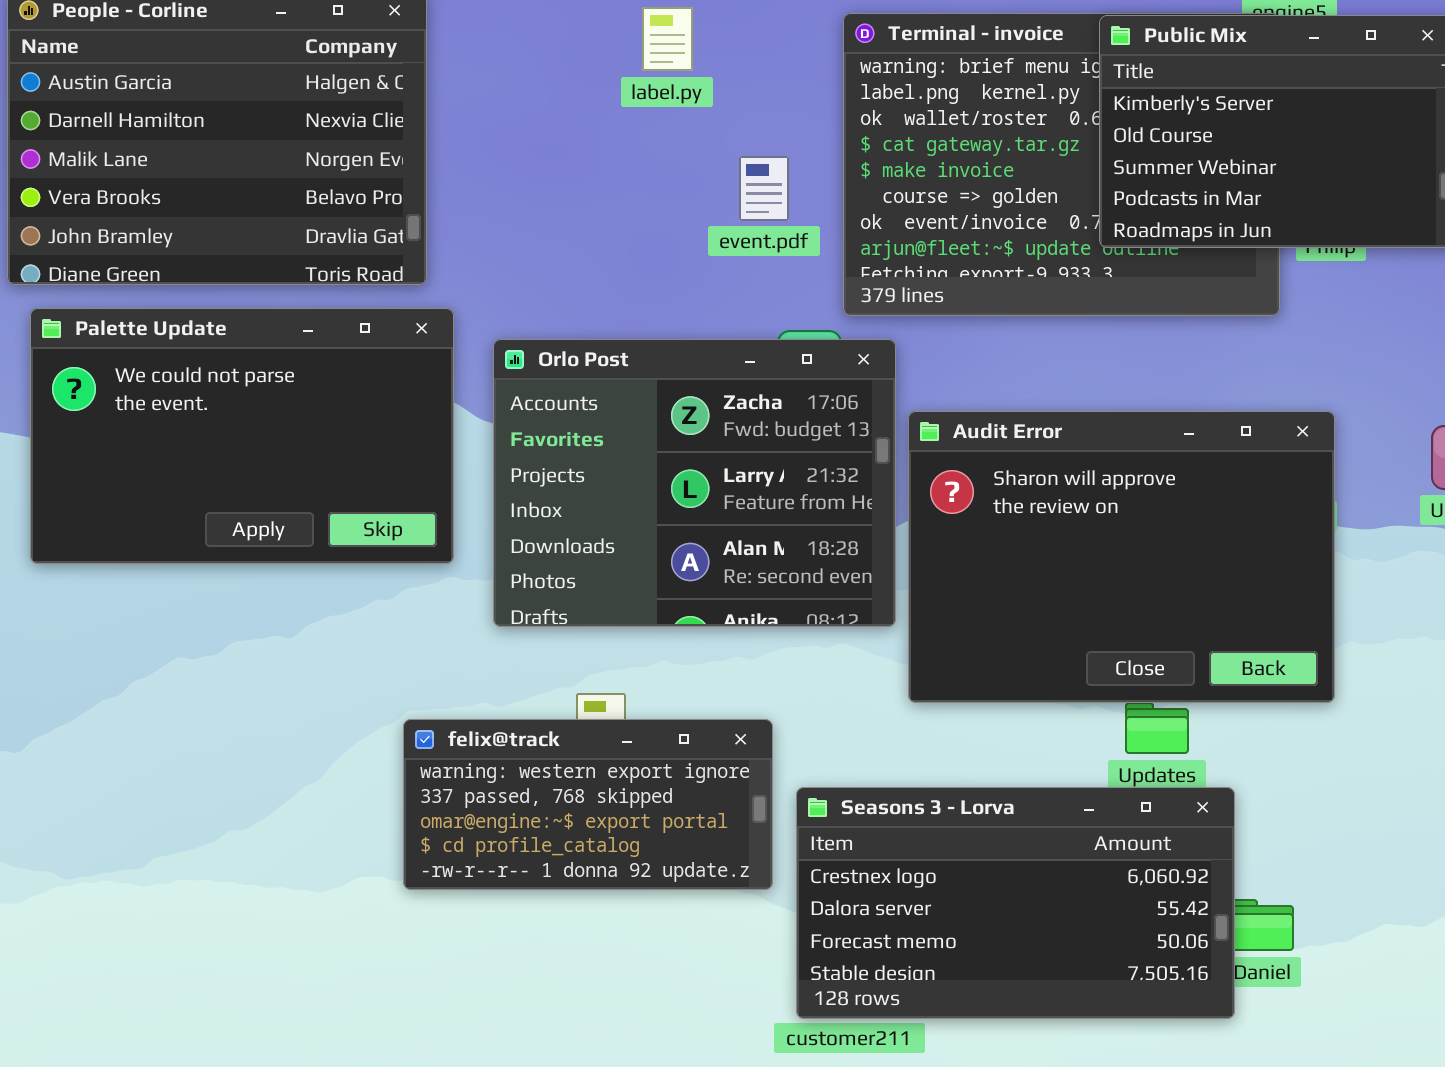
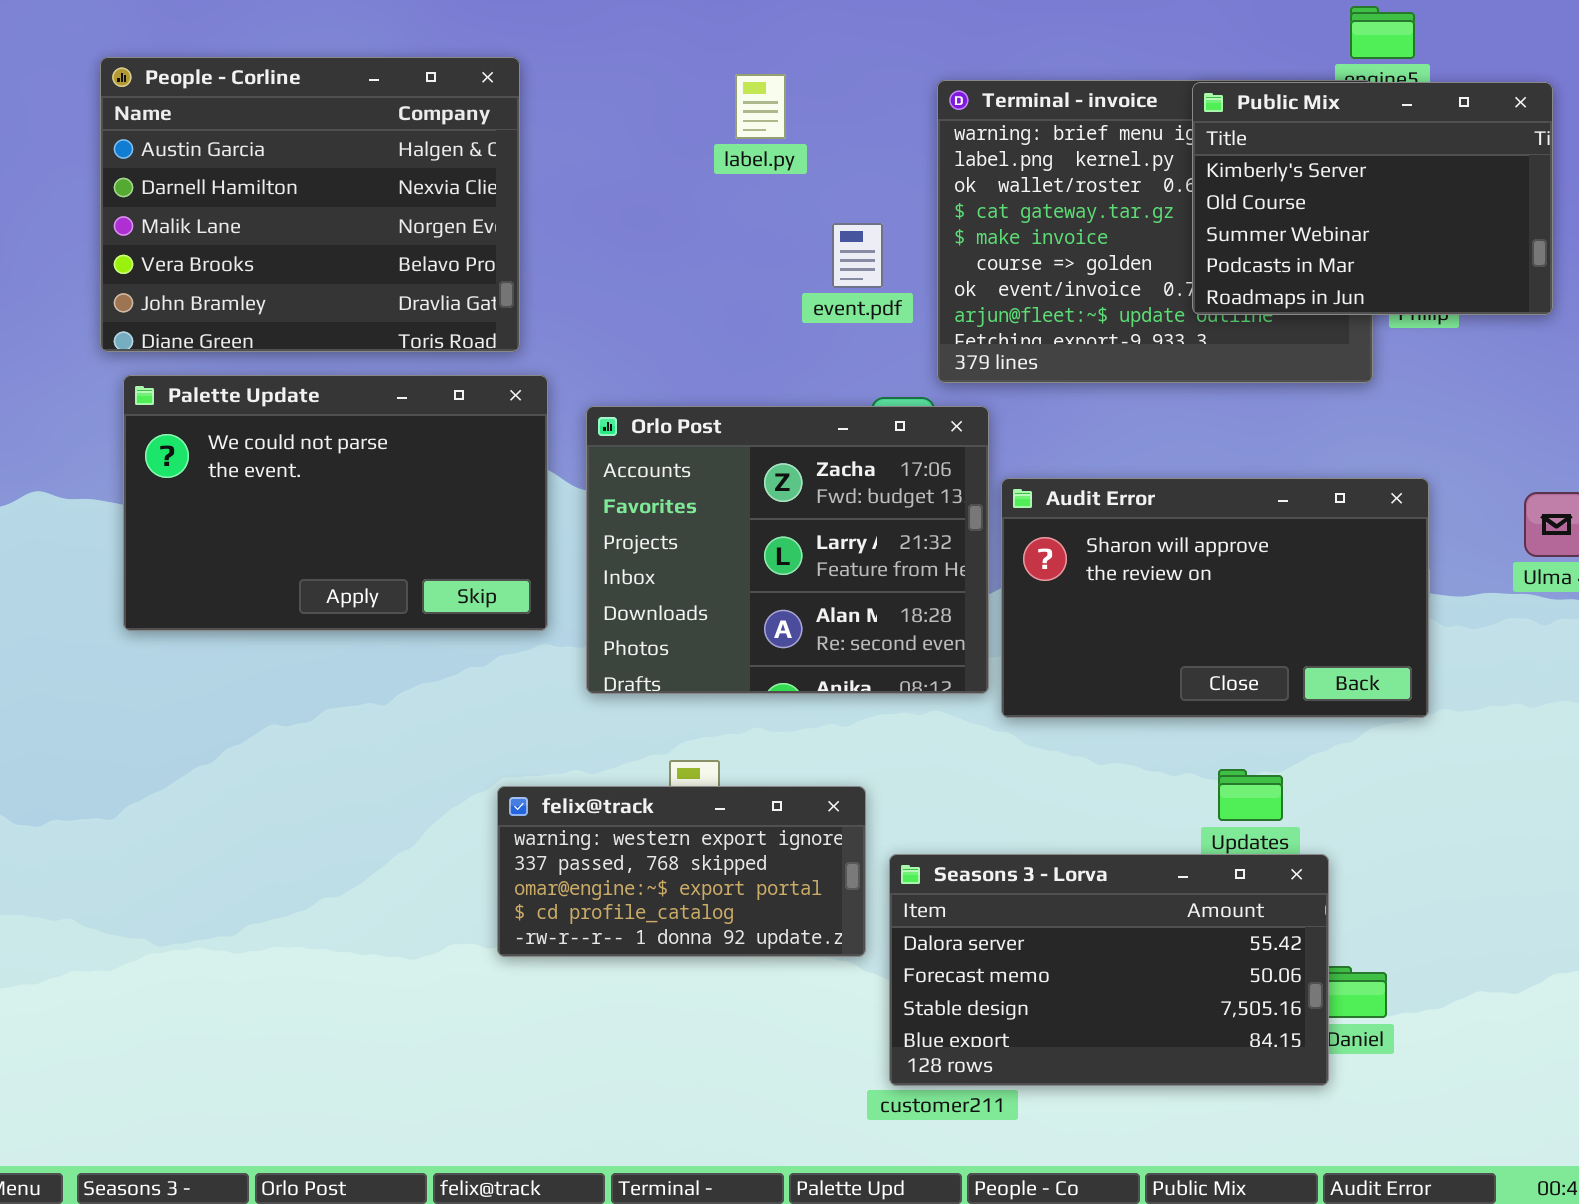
Audit Error: [908,411,1335,703] -> [1001,478,1429,718], resized
Seasons 3 - Lorva: [796,787,1235,1019] -> [889,854,1329,1086], scrolled down 1 row

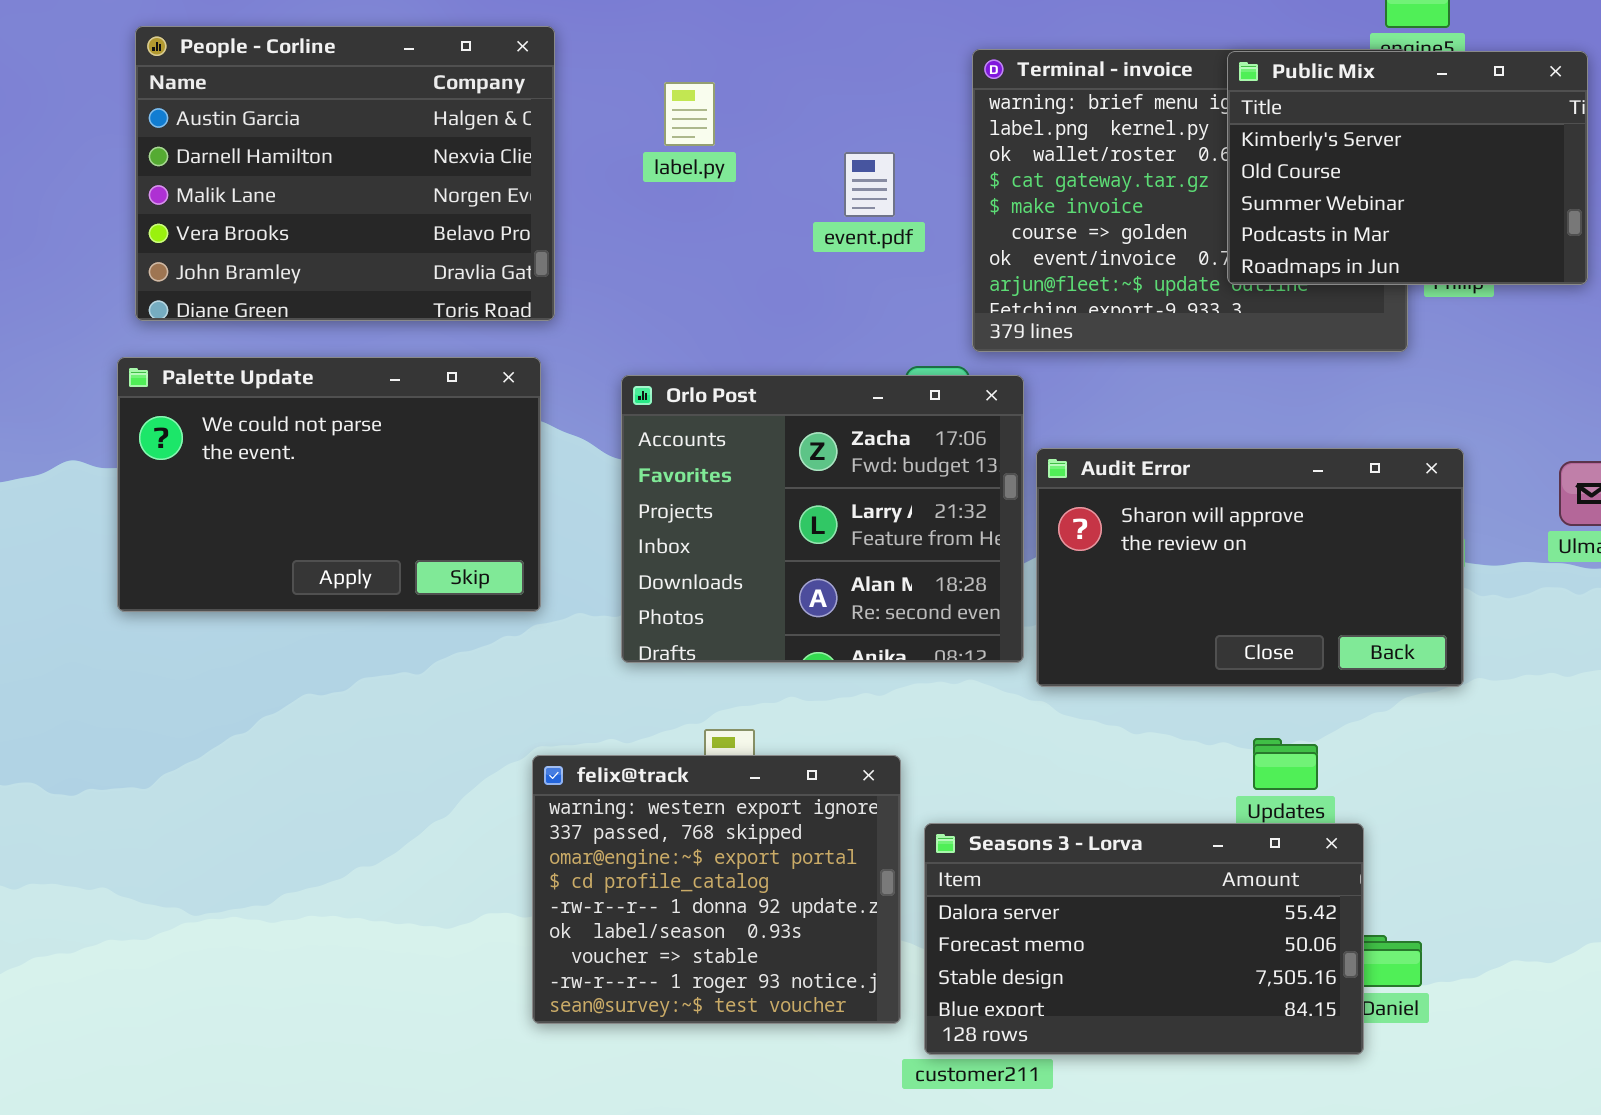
label.py: [735,74,786,139] -> [664,82,715,146], moved
event.pdf: [832,223,883,288] -> [844,152,895,217], moved
Palette Update: [123,375,548,631] -> [117,357,541,612], moved
felix@track: [497,786,866,957] -> [532,755,901,1024], resized

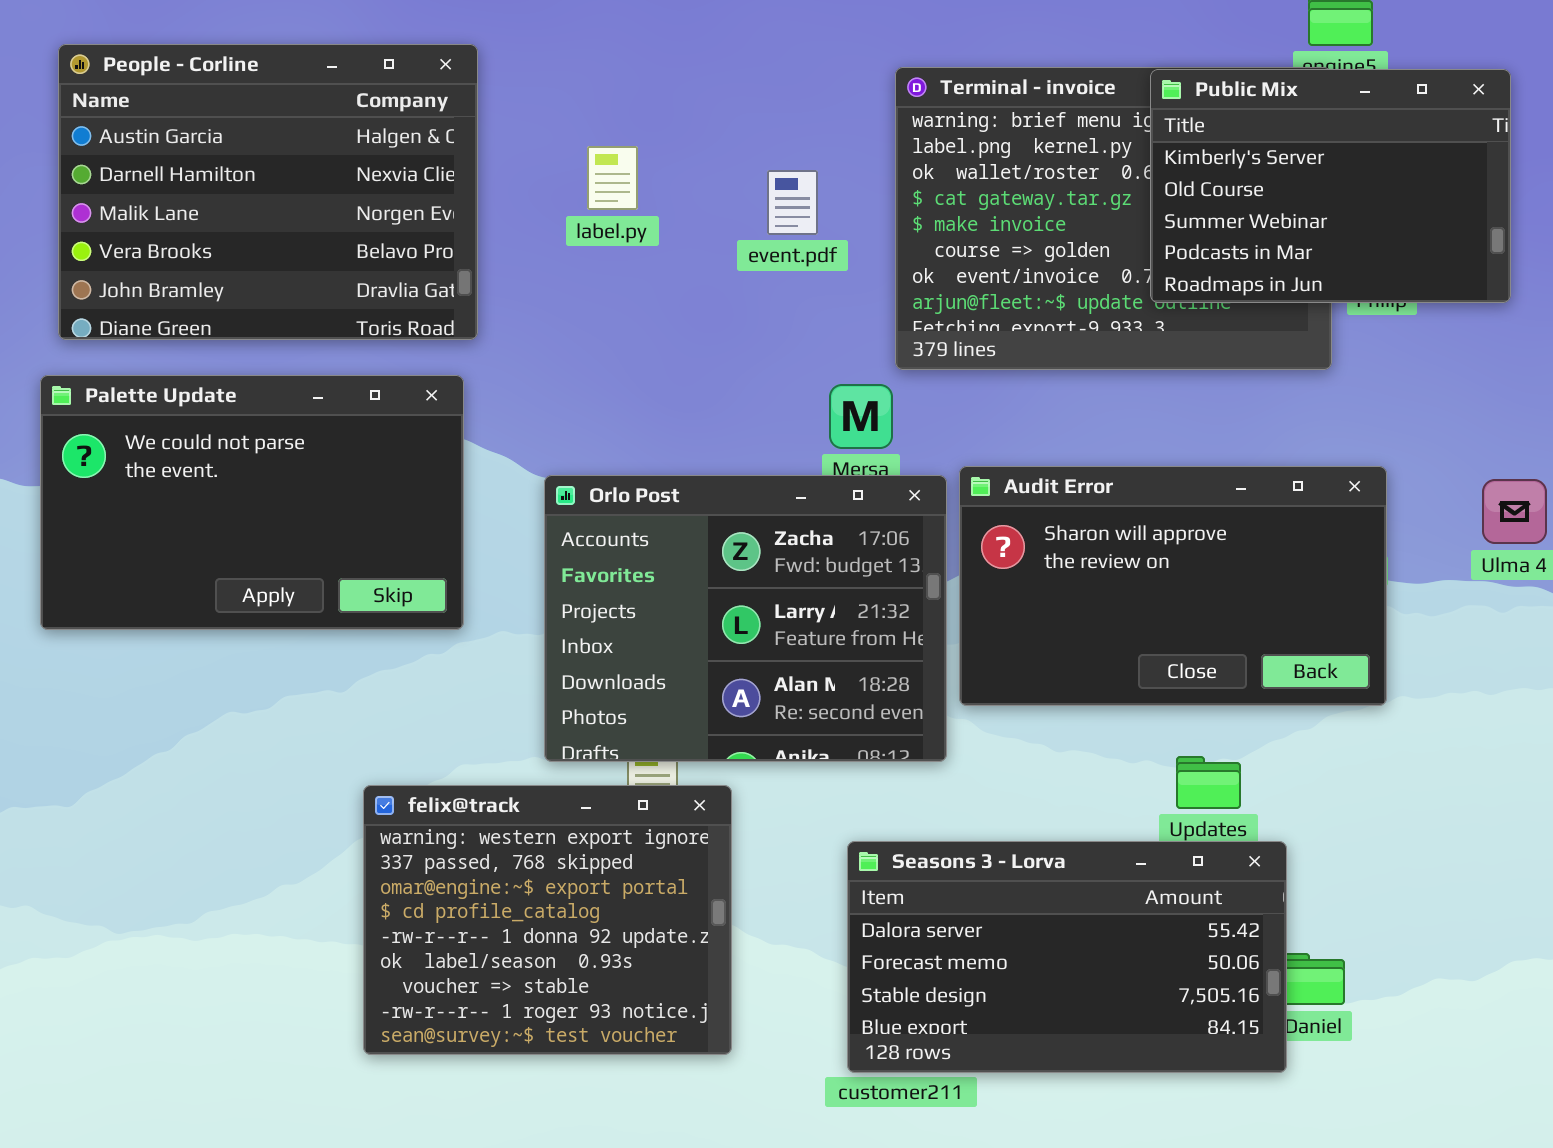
label.py: [664,82,715,146] -> [587,146,638,210], moved
Orlo Post: [621,375,1024,663] -> [544,475,947,762], moved
felix@track: [532,755,901,1024] -> [363,785,732,1055], moved

